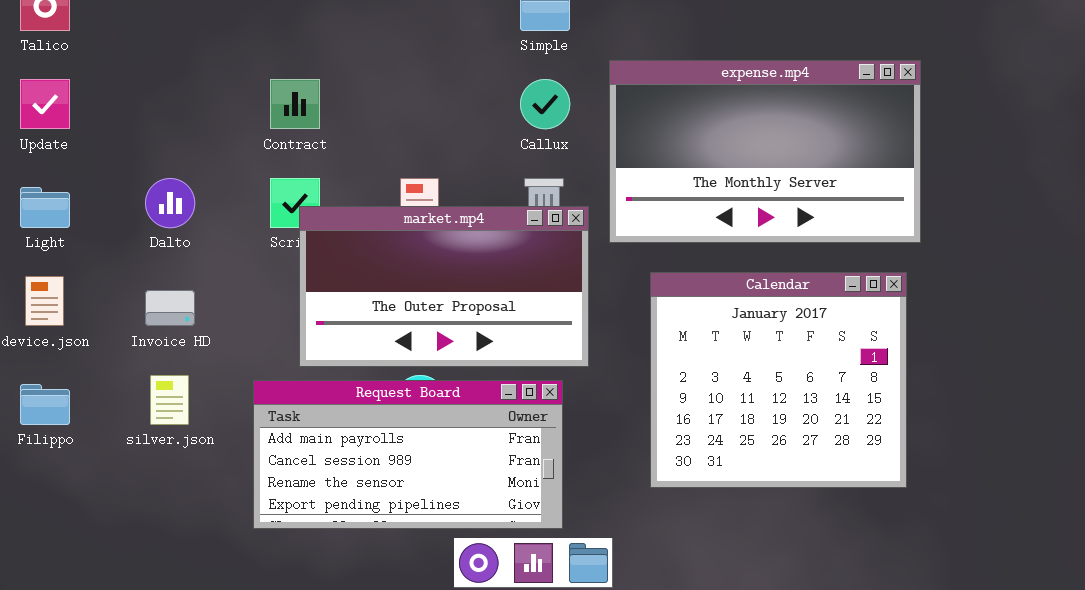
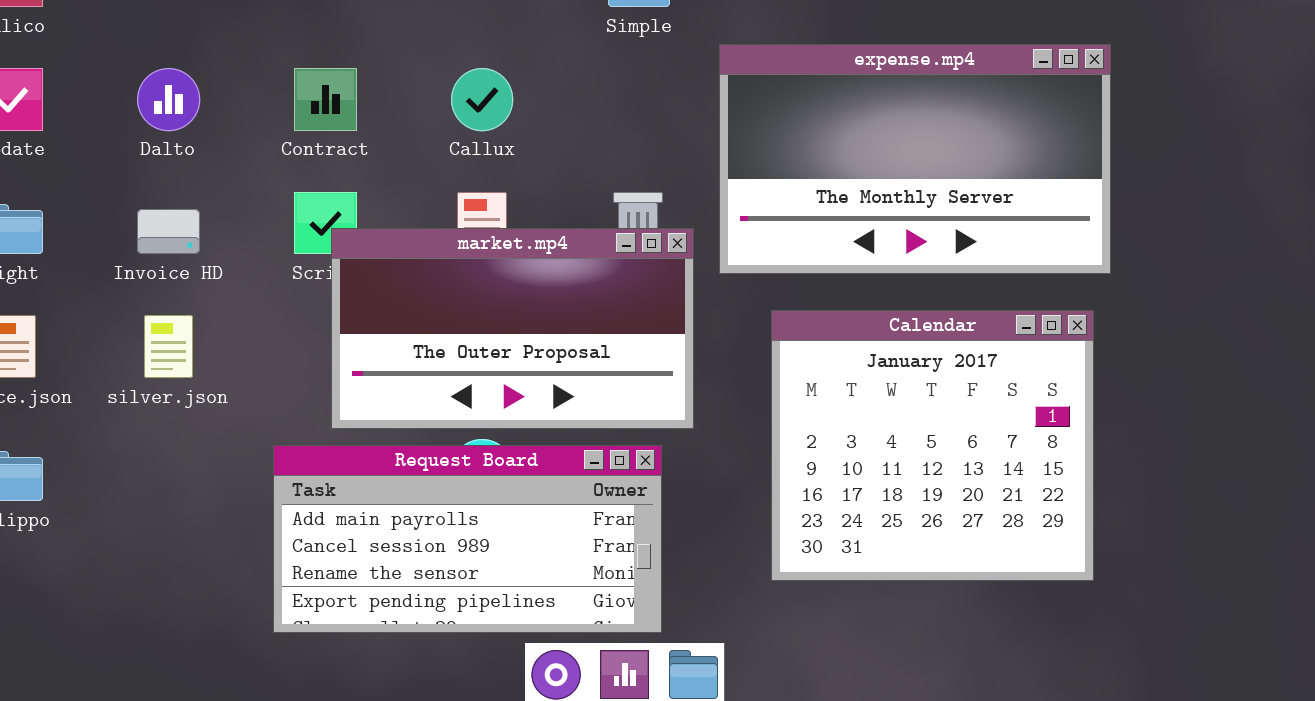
Callux: [520,79,570,129] -> [451,68,513,131], moved
Dalto: [145,178,195,228] -> [137,68,200,131], moved
Invoice HD: [145,290,195,326] -> [137,209,200,254], moved
silver.json: [150,375,189,425] -> [144,315,193,378], moved

